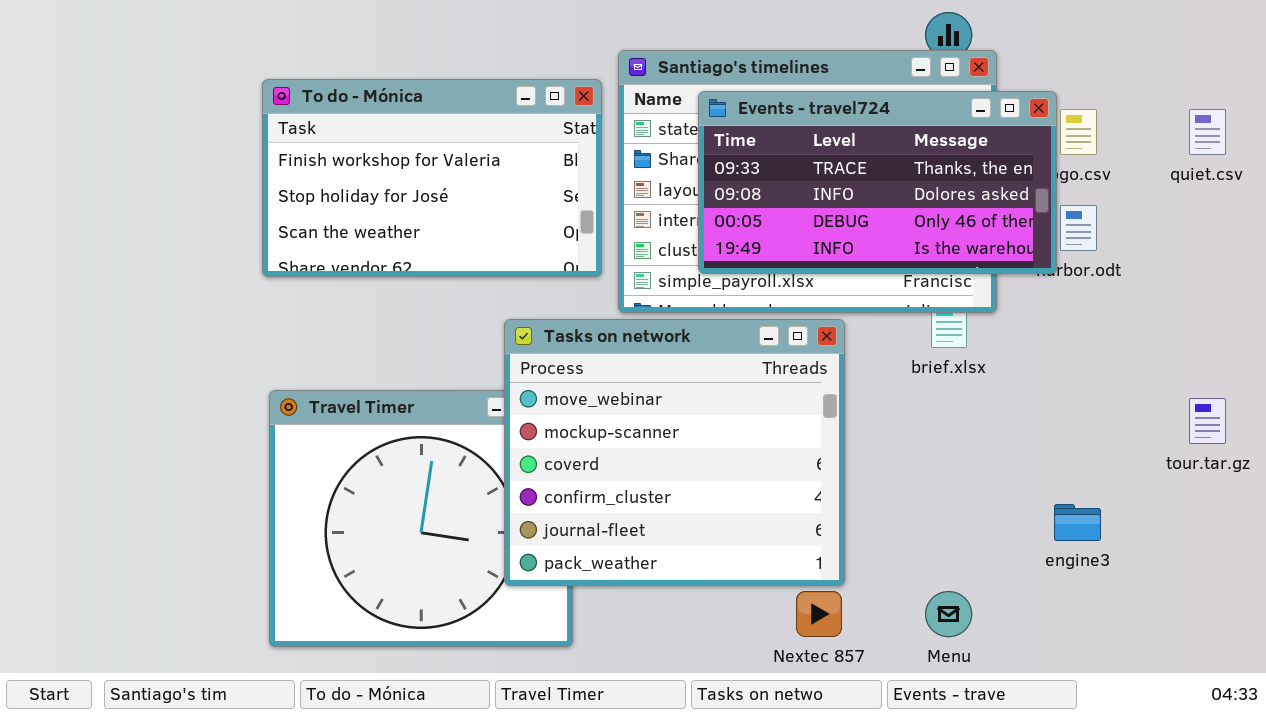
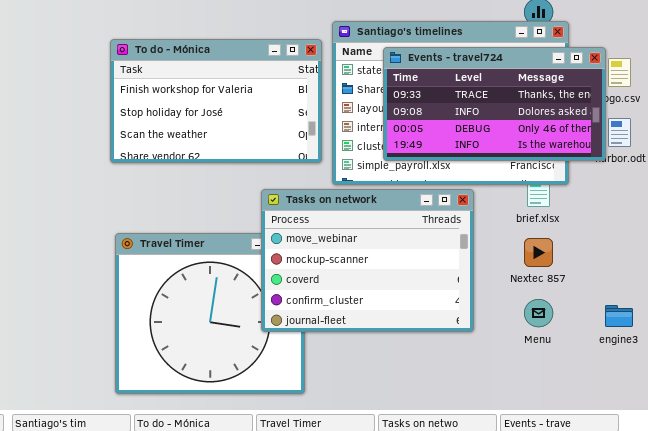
Tasks on network: [504,319,845,586] -> [261,189,474,332], resized
Nextec 857: [796,591,842,637] -> [524,238,553,267], moved
Menu: [925,591,972,637] -> [524,299,553,327], moved

